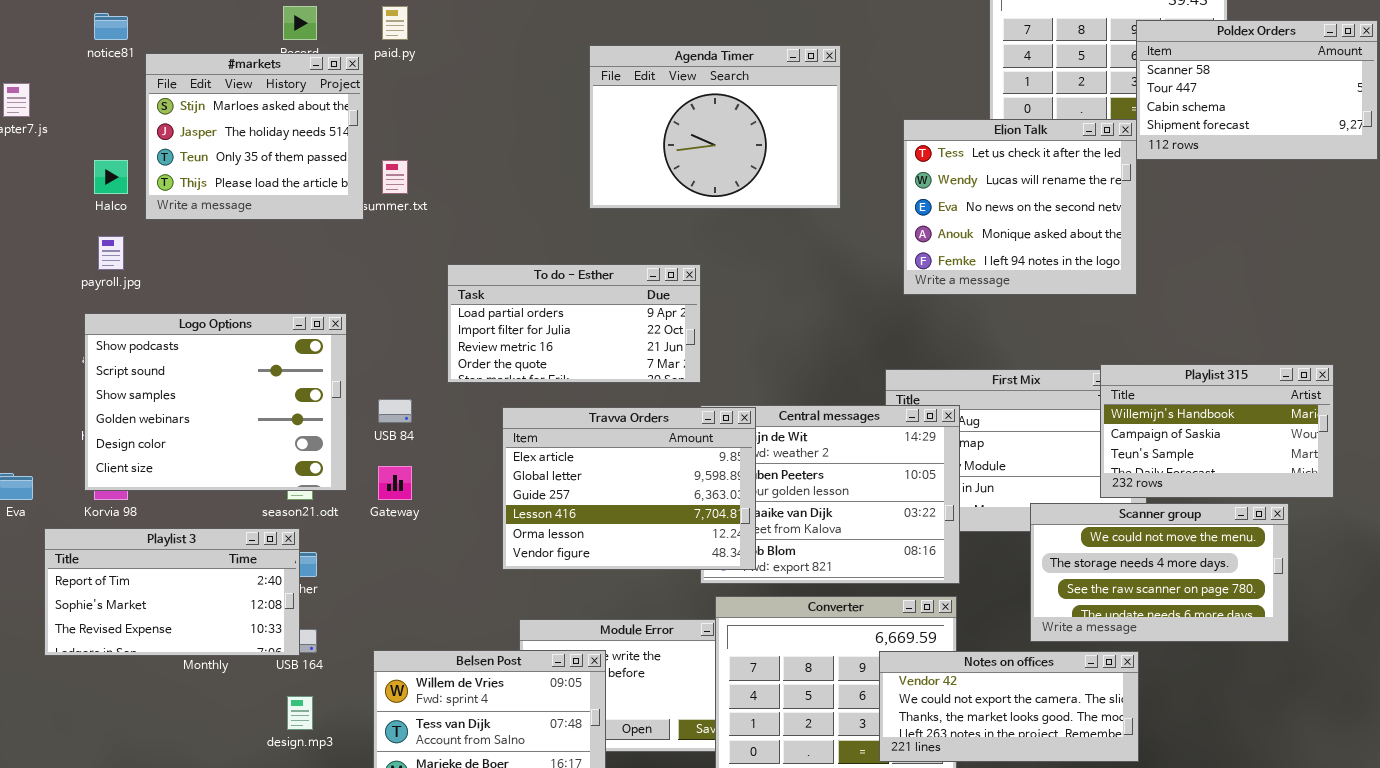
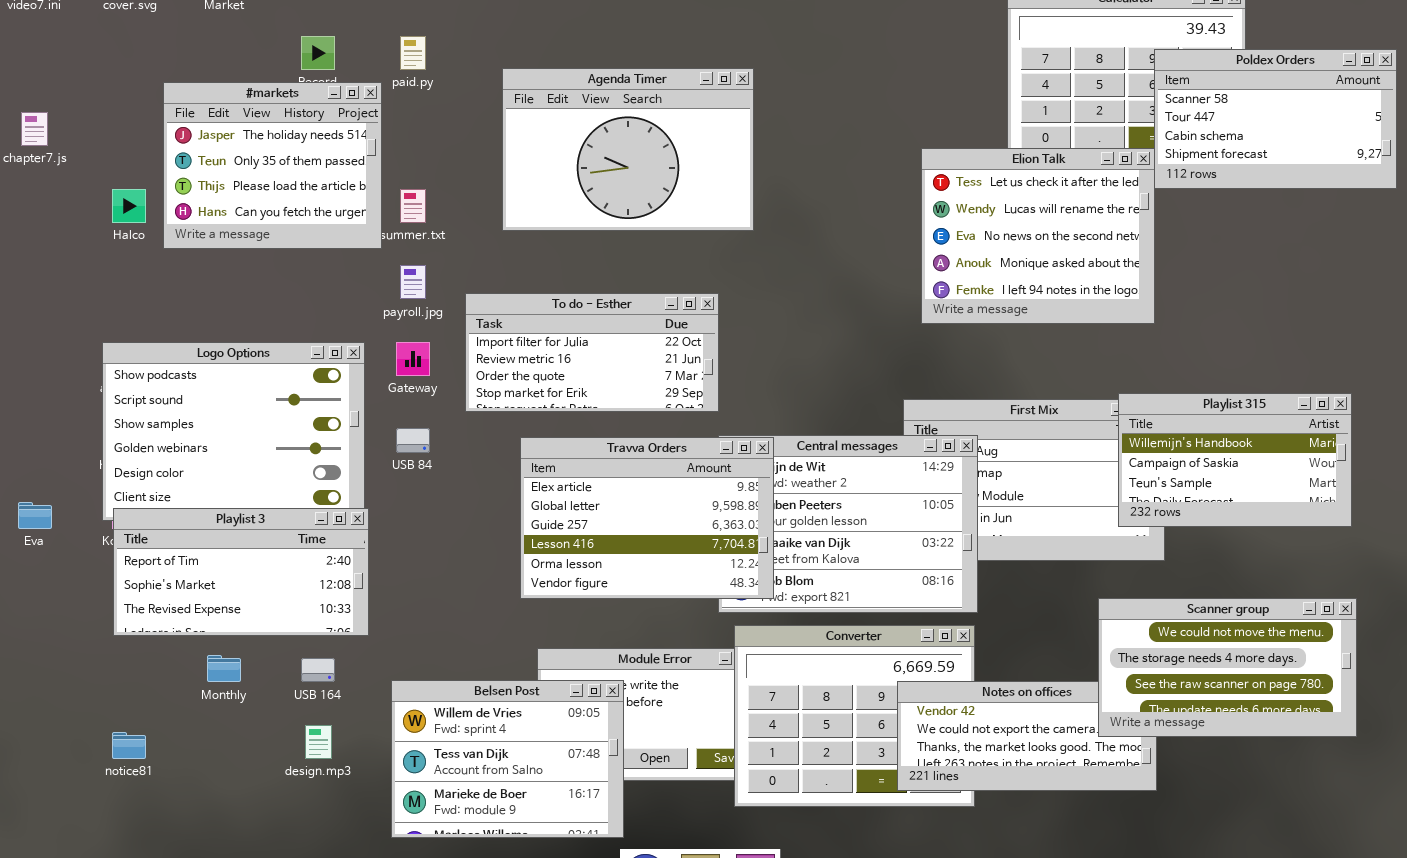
notice81: [94,13,128,40] -> [112,732,146,759], moved
Agenda Timer: [589,45,841,209] -> [502,68,754,231], moved
#markets: [145,53,364,220] -> [163,82,382,249], scrolled down 1 row
payroll.jpg: [98,236,124,270] -> [400,265,426,299], moved
To do - Esther: [447,264,701,383] -> [465,293,719,412], scrolled down 1 row
Gateway: [378,466,412,500] -> [396,342,430,376], moved
Scanner group: [1030,503,1289,642] -> [1098,598,1357,737], moved
Playlist 3: [44,528,300,656] -> [113,508,369,636], moved

